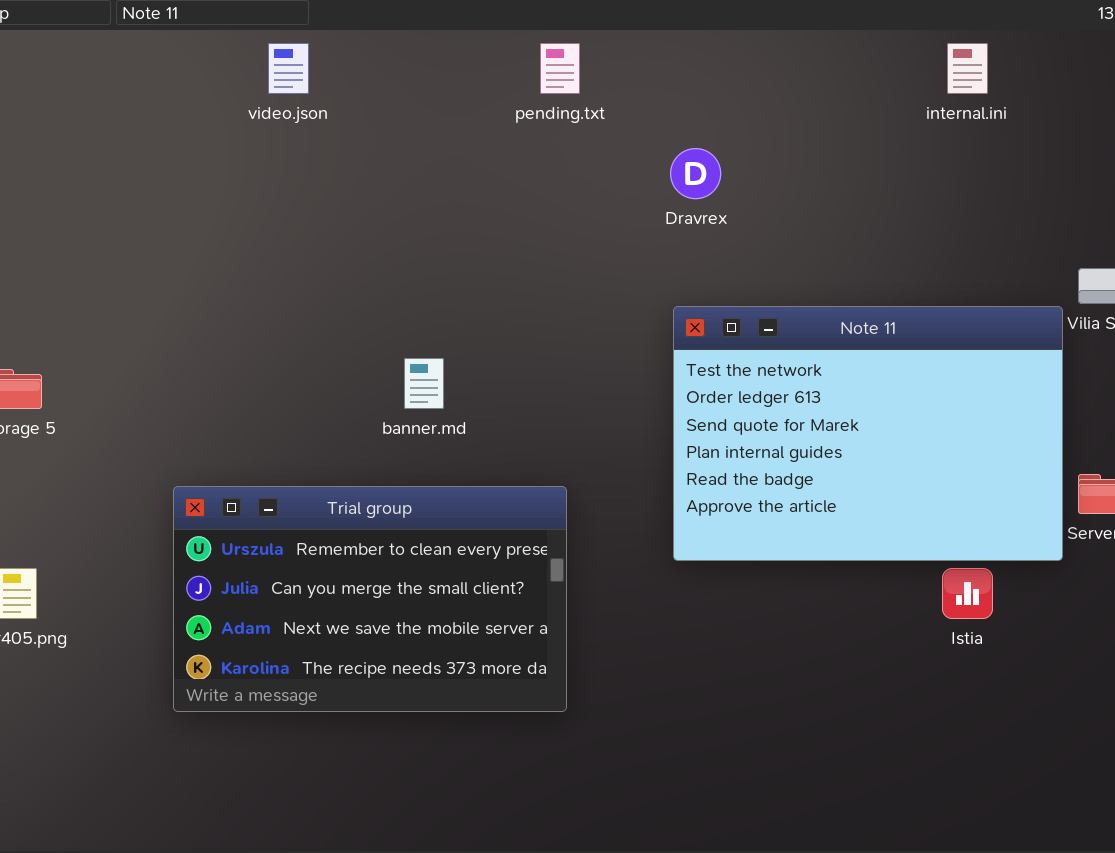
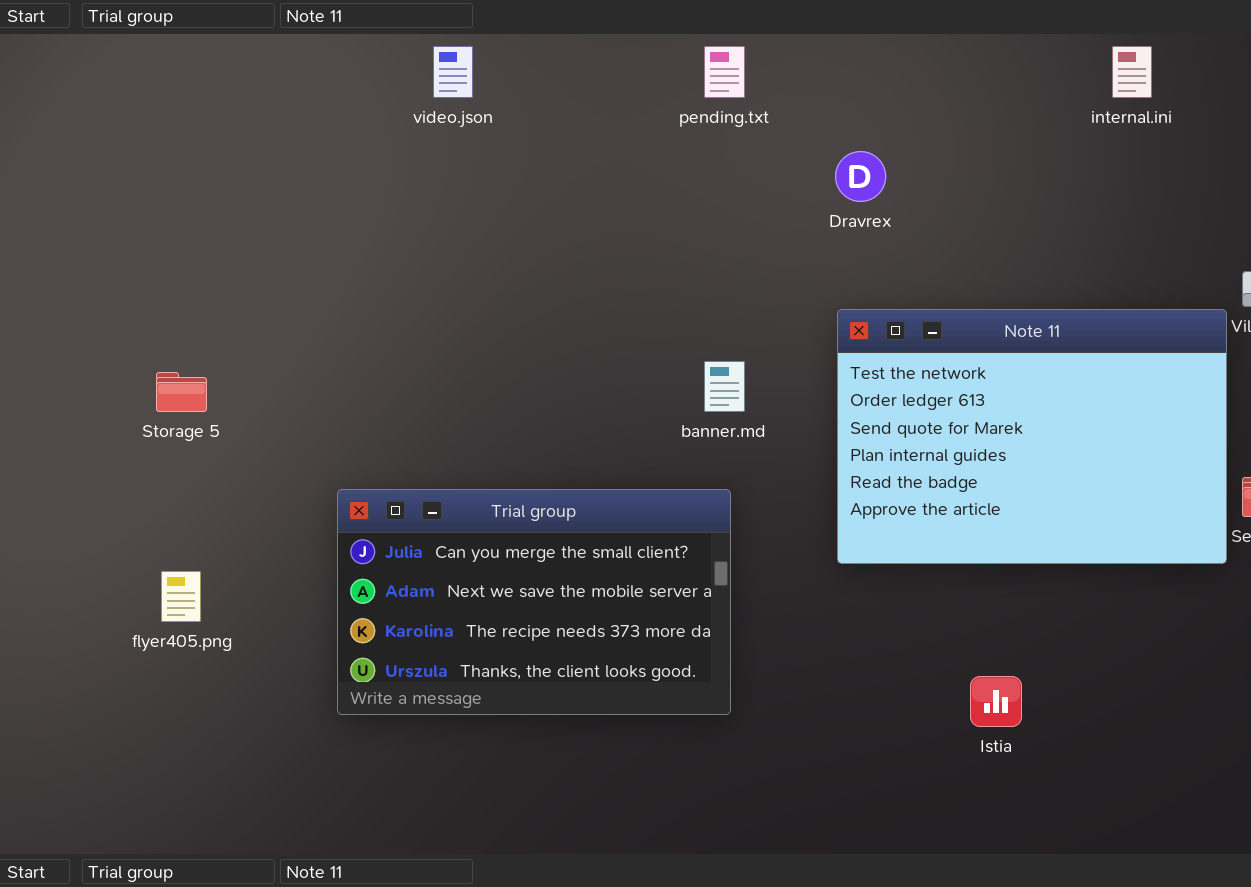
banner.md: [404,358,444,409] -> [704,361,745,412], moved
Trial group: [173,486,567,712] -> [337,489,731,715], scrolled down 1 row
Istia: [942,568,993,619] -> [970,676,1022,727], moved

